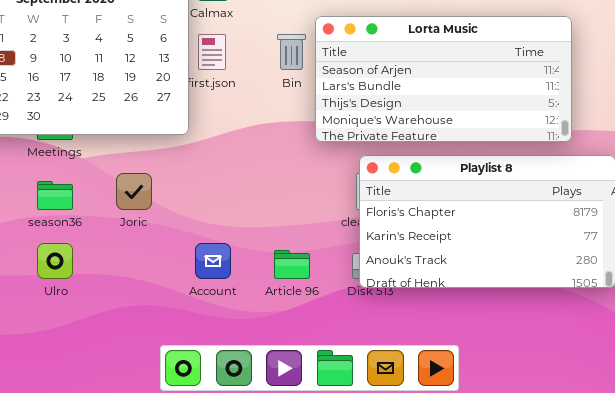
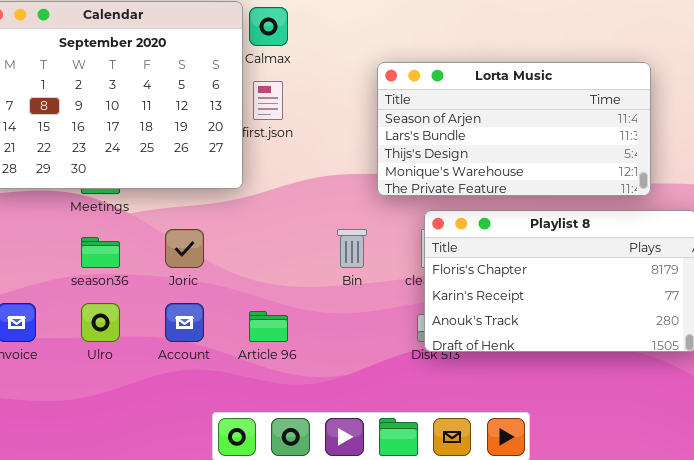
Bin: [277,34,306,70] -> [337,229,367,268], moved
Account: [195,243,231,279] -> [165,303,204,342], moved
Article 96: [274,250,310,279] -> [249,311,288,342], moved

